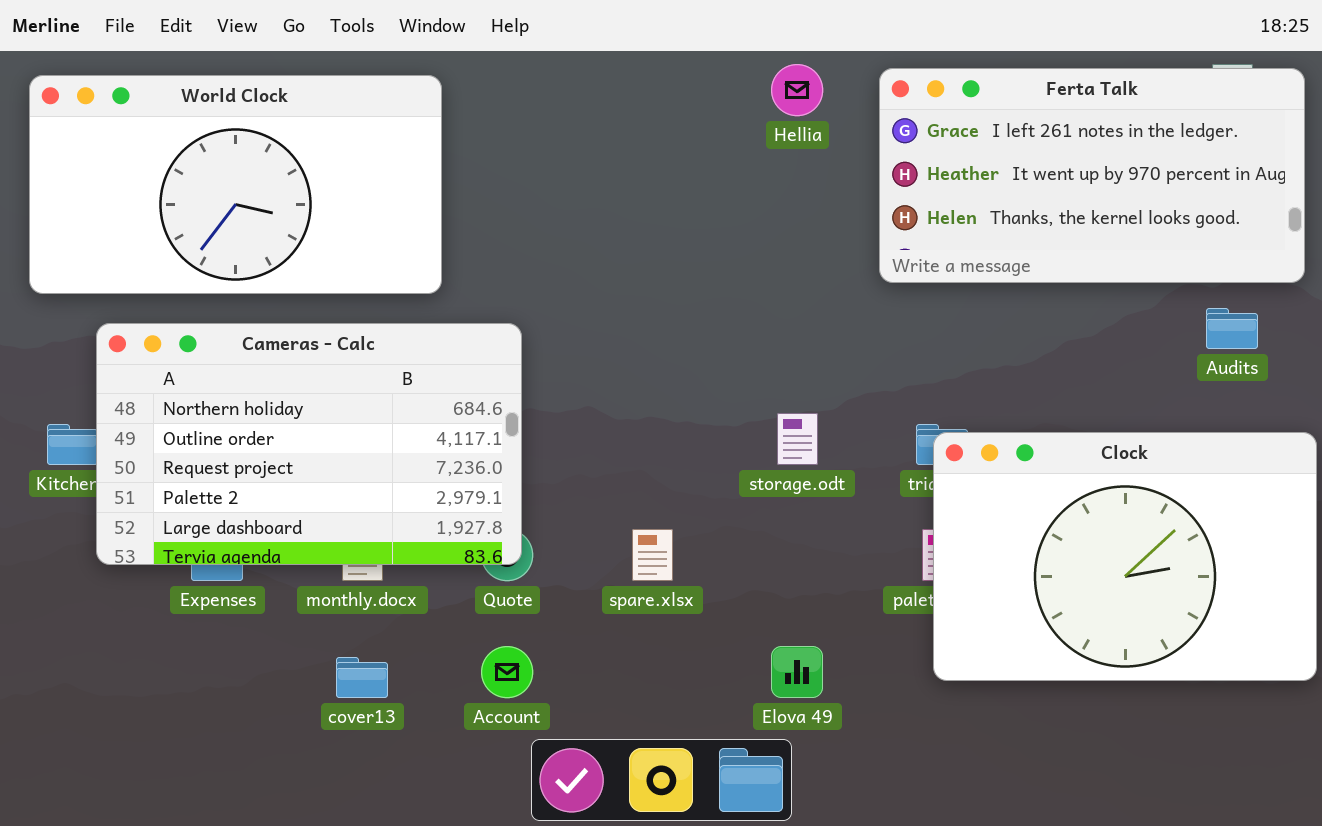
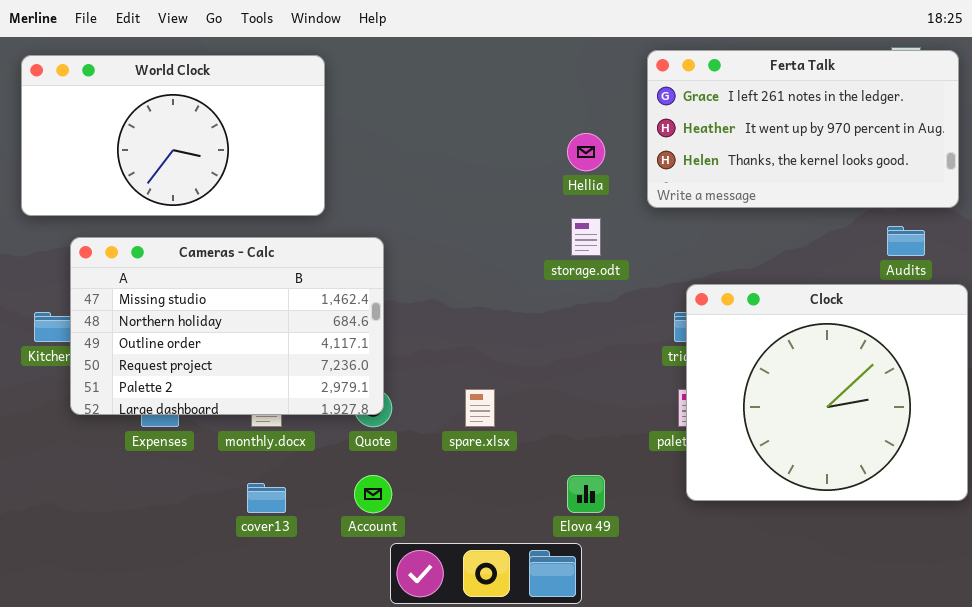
Hellia: [771,64,823,116] -> [567,133,605,171], moved
Cameras - Calc: [96,323,522,565] -> [70,237,384,415], scrolled up 1 row
storage.odt: [777,413,818,465] -> [571,218,601,256], moved
Clock: [933,432,1317,681] -> [686,284,968,501], resized

